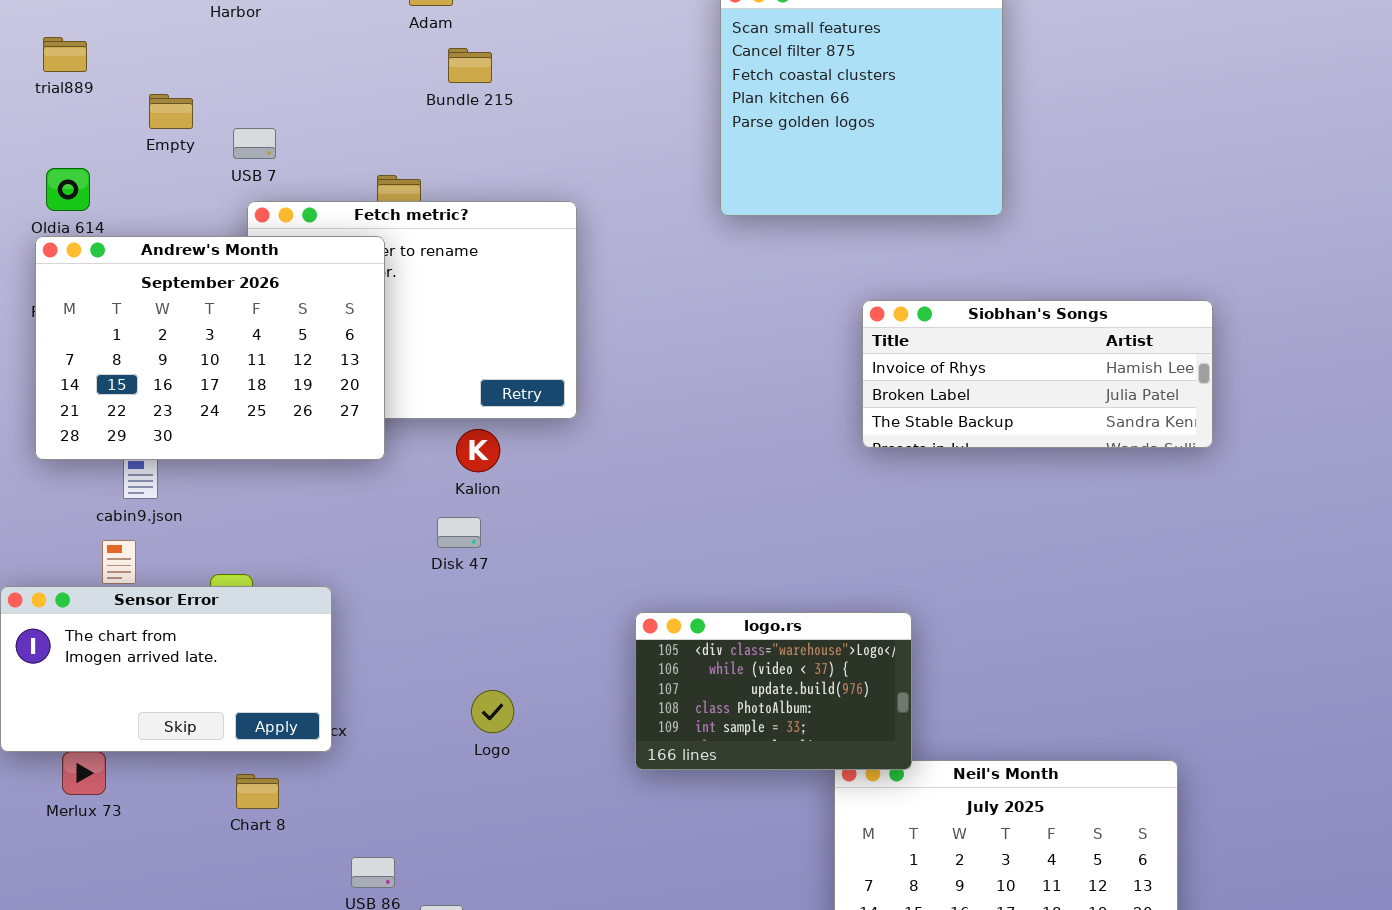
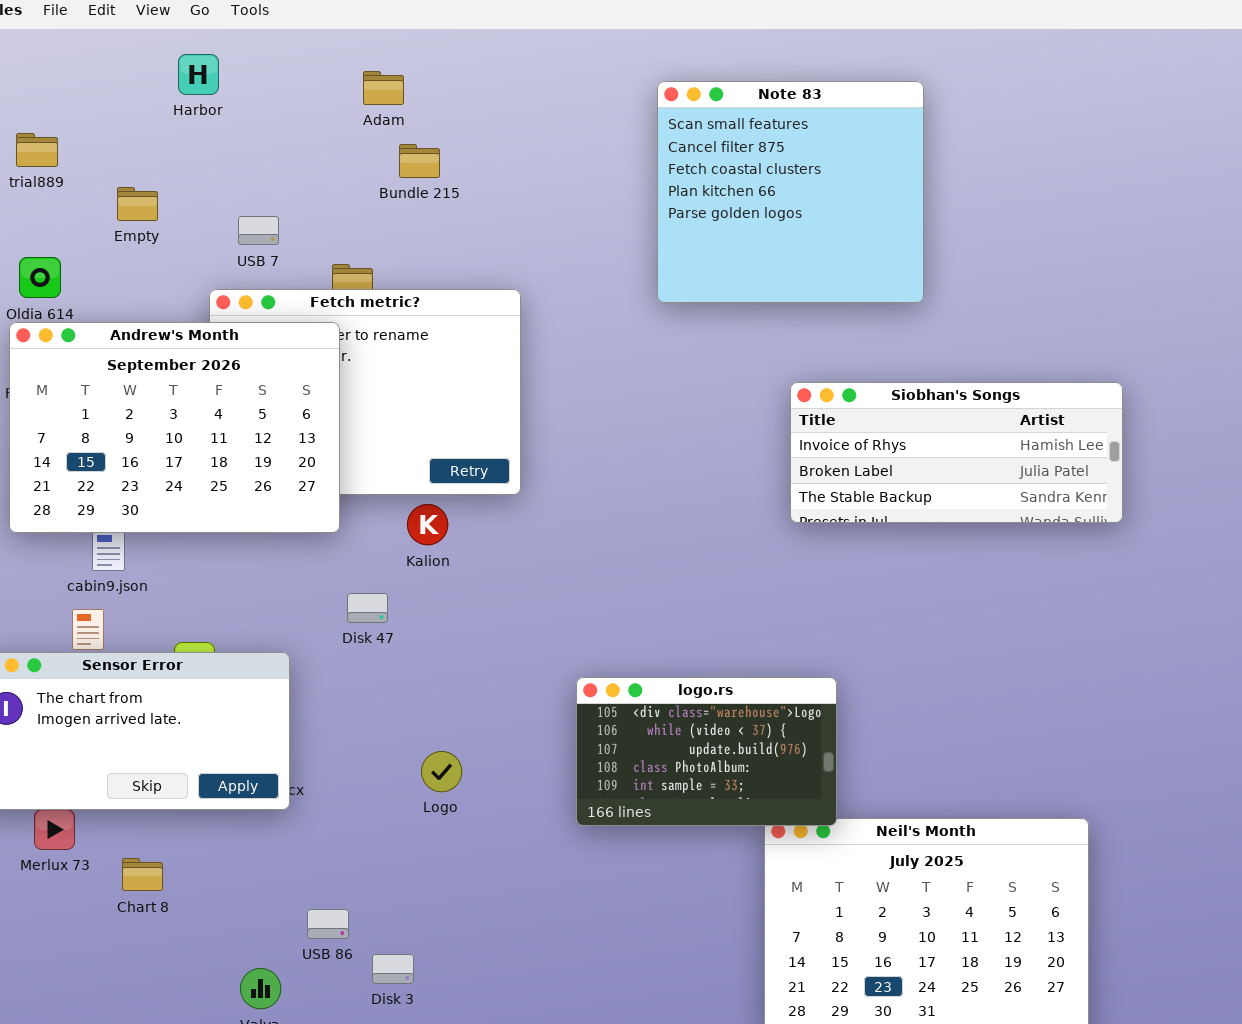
USB 7: [233,128,276,159] -> [238,216,279,245], moved
Disk 47: [437,517,481,548] -> [347,593,388,623], moved
Chart 8: [236,774,279,809] -> [122,858,163,891], moved

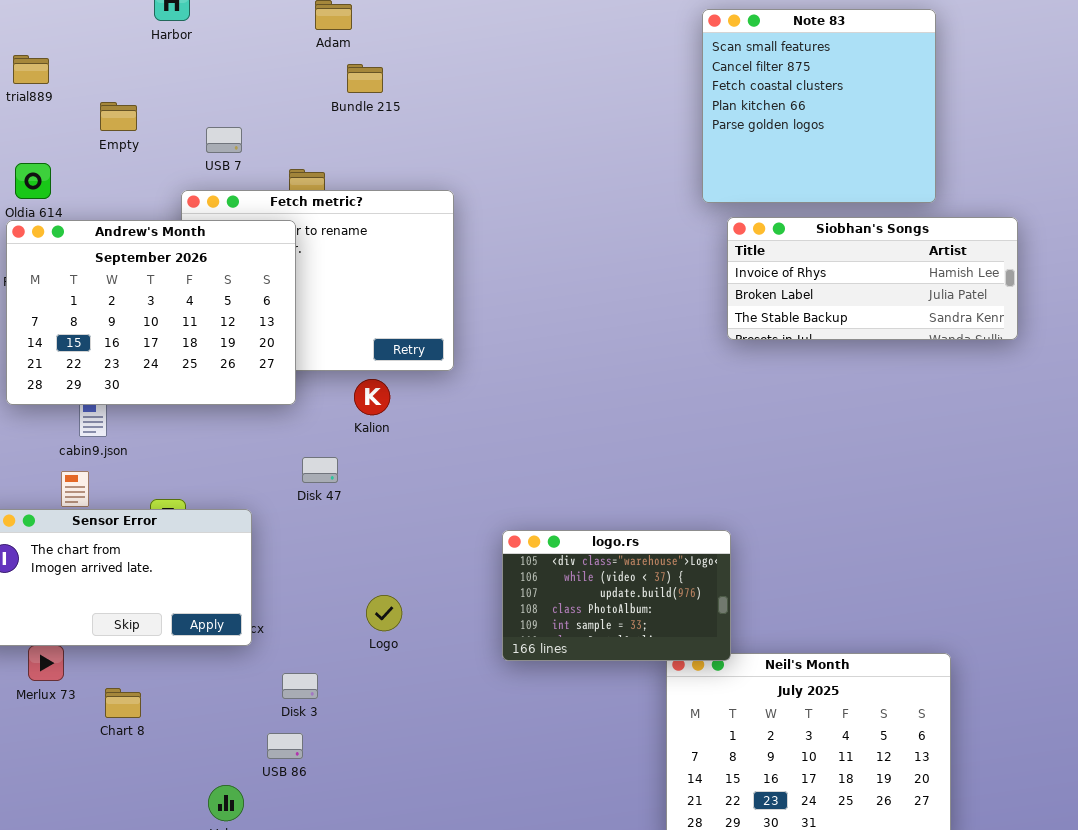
Note 83: [657,81,924,303] -> [702,9,936,203], moved
Siobhan's Songs: [790,382,1123,523] -> [727,217,1018,340], moved
Disk 3: [372,954,414,984] -> [282,673,318,699], moved

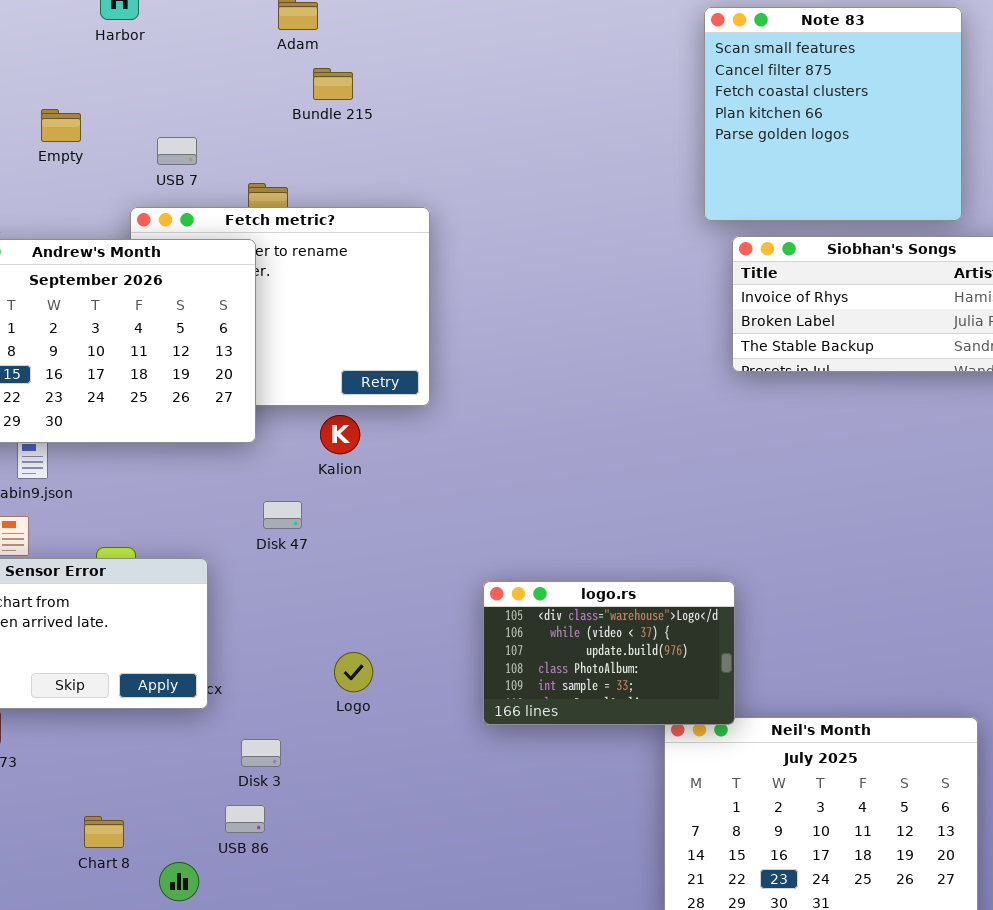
Chart 8: [105,688,141,718] -> [84,816,124,848], moved

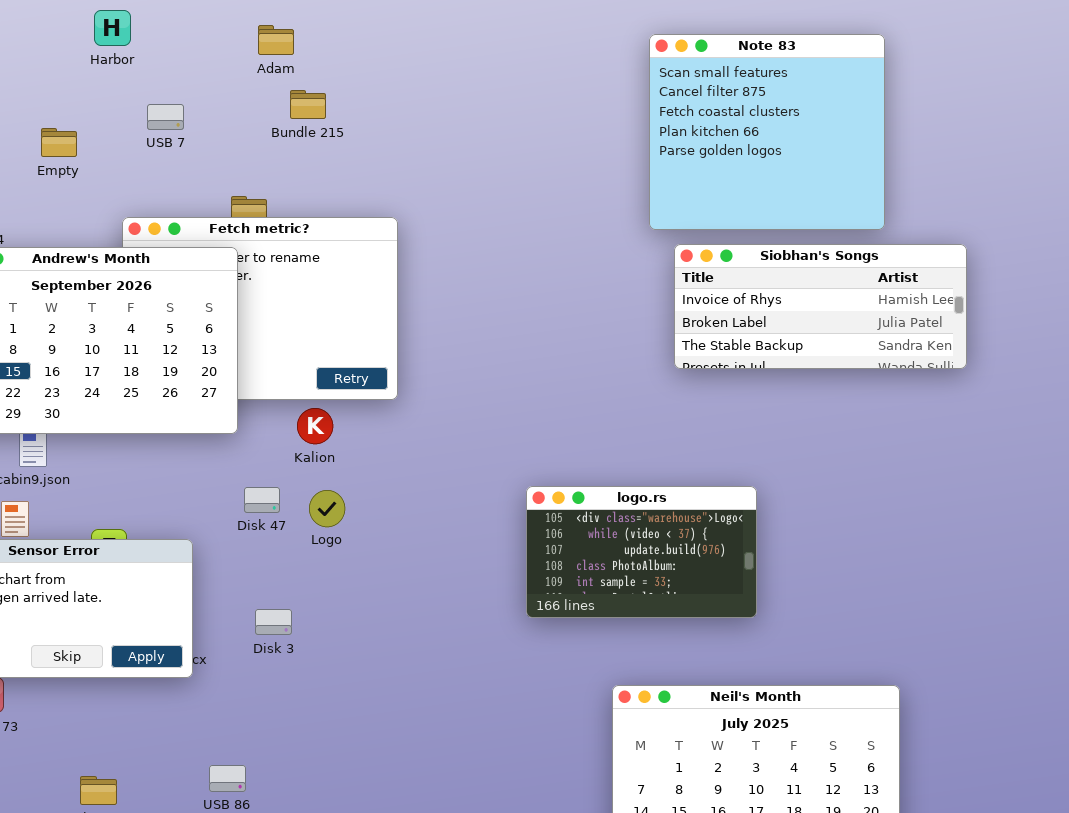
USB 7: [157,137,197,165] -> [147,104,184,130], moved
logo.rs: [483,581,735,725] -> [526,486,757,618], moved
Logo: [334,652,373,692] -> [309,490,345,527], moved
Disk 3: [241,739,281,767] -> [255,609,292,635], moved

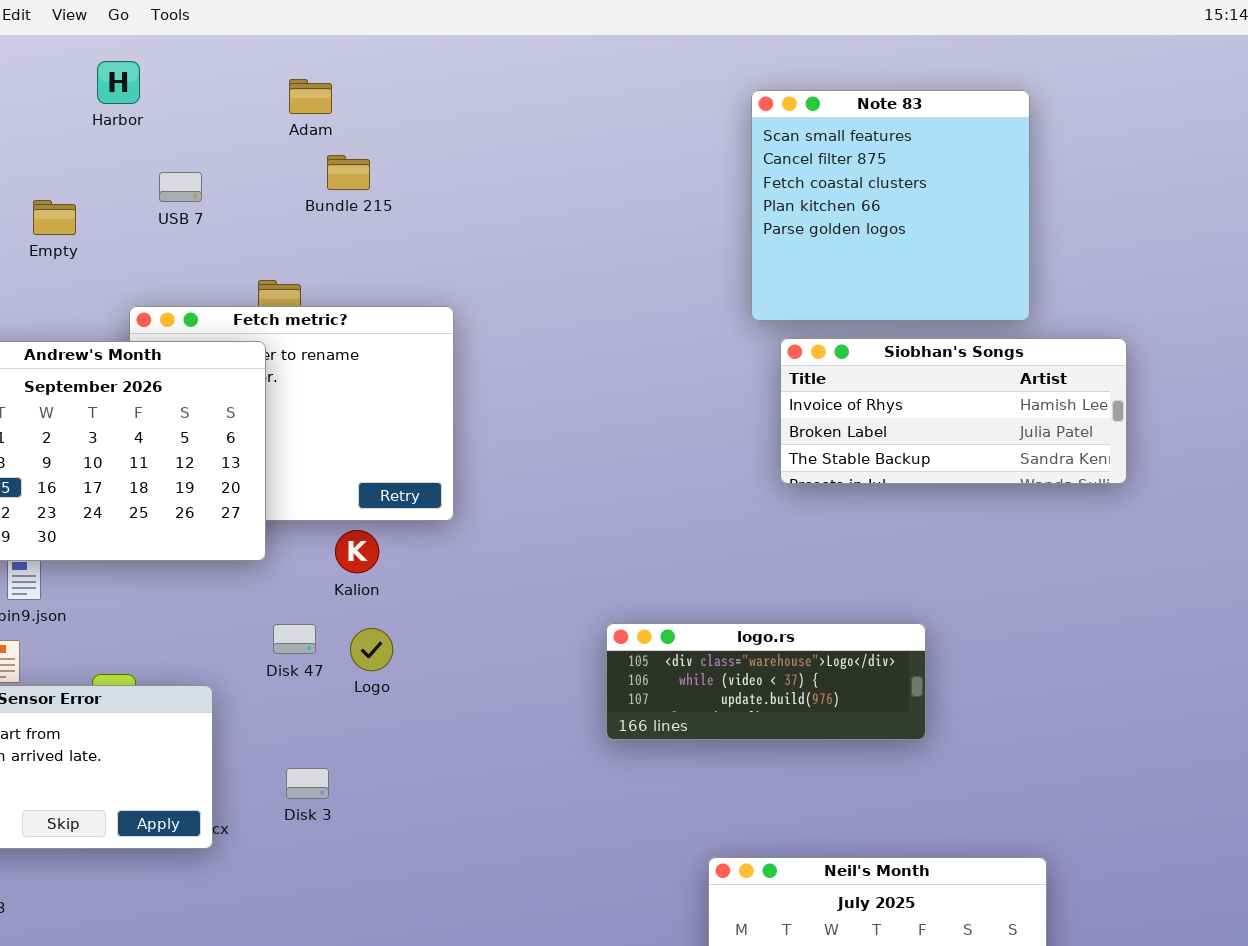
logo.rs: [526,486,757,618] -> [606,623,926,740], resized

